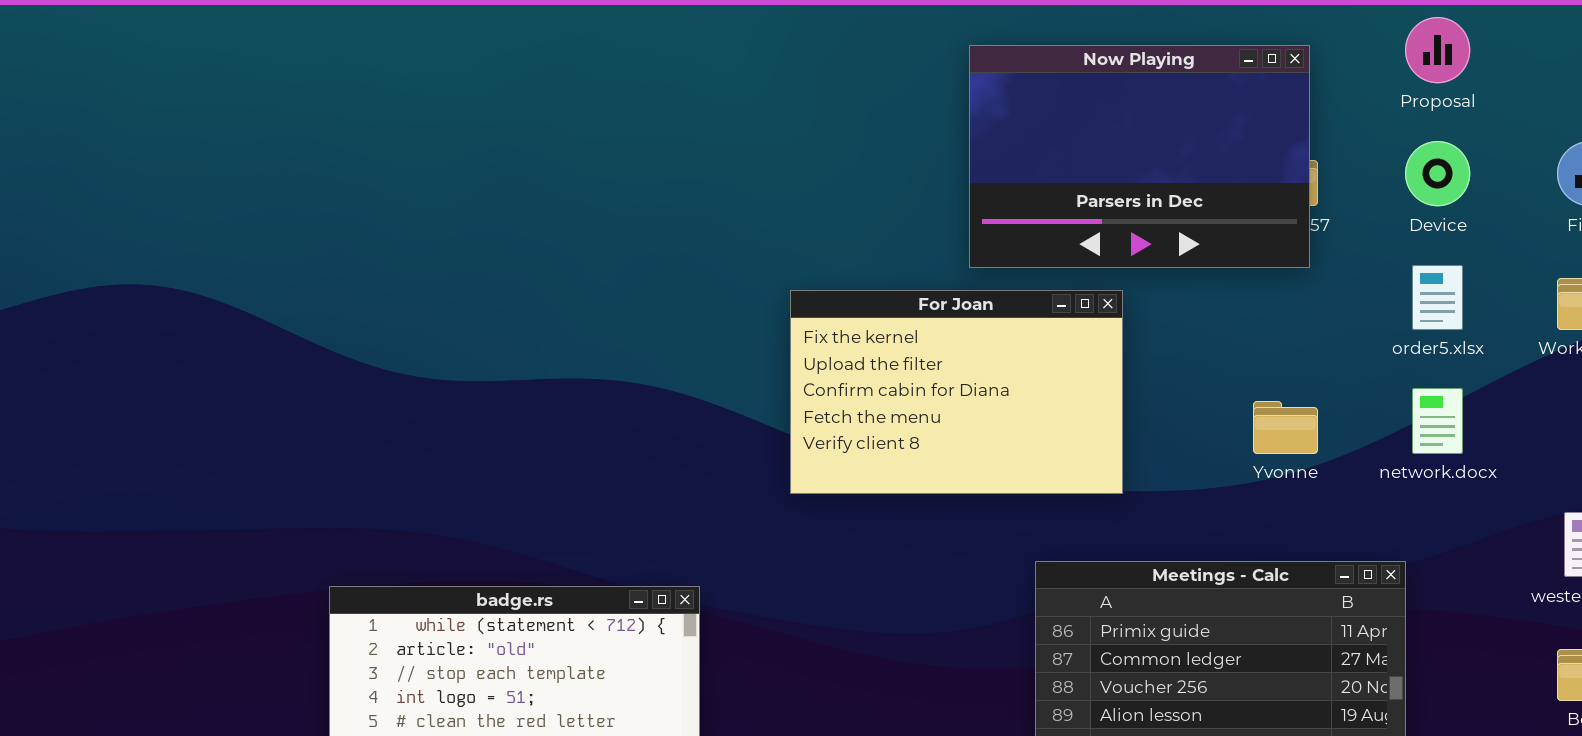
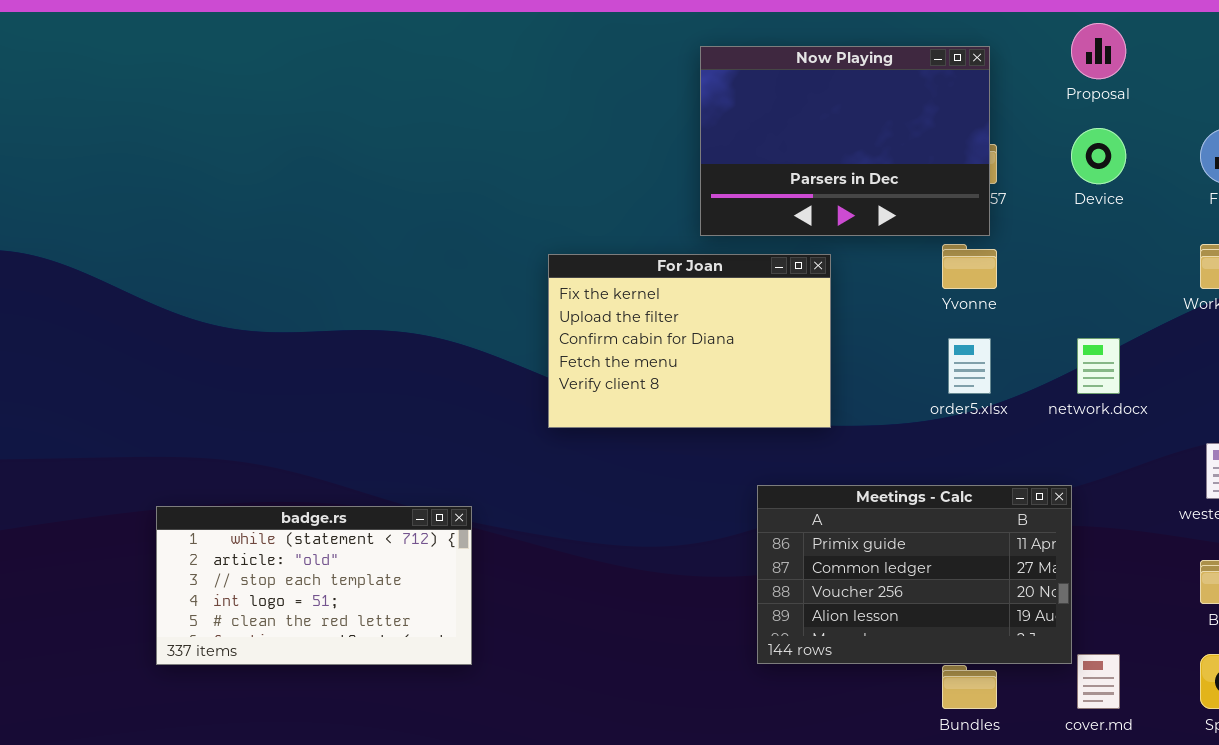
order5.xlsx: [1412,265,1463,330] -> [948,338,991,394], moved
Yvonne: [1253,401,1318,454] -> [942,244,997,289], moved

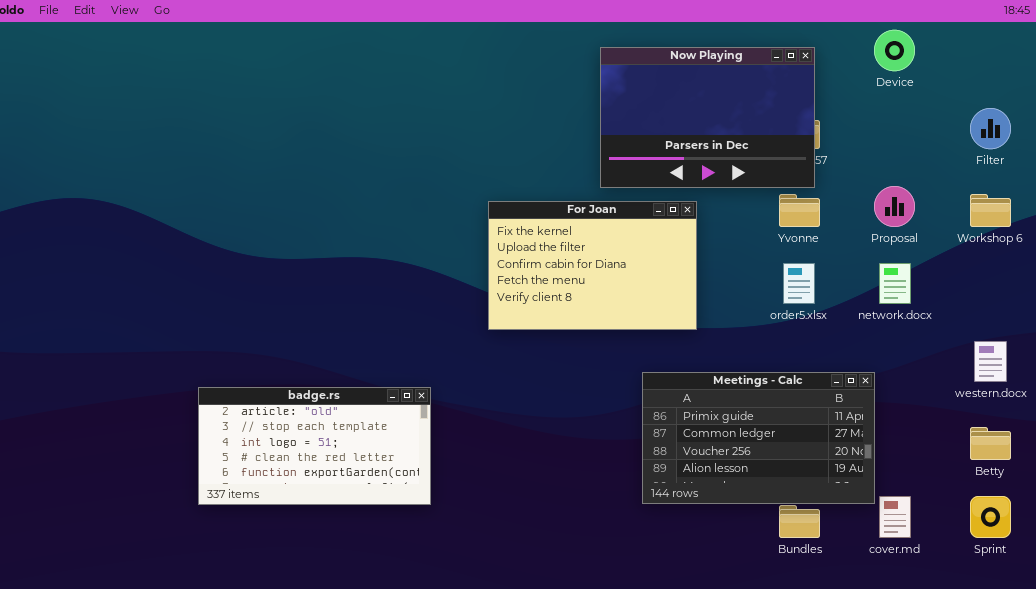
Proposal: [1071,23,1126,79] -> [874,186,915,227], moved
Device: [1071,128,1126,184] -> [874,30,915,71], moved
badge.rs: [156,506,472,665] -> [198,387,431,505], scrolled down 1 row

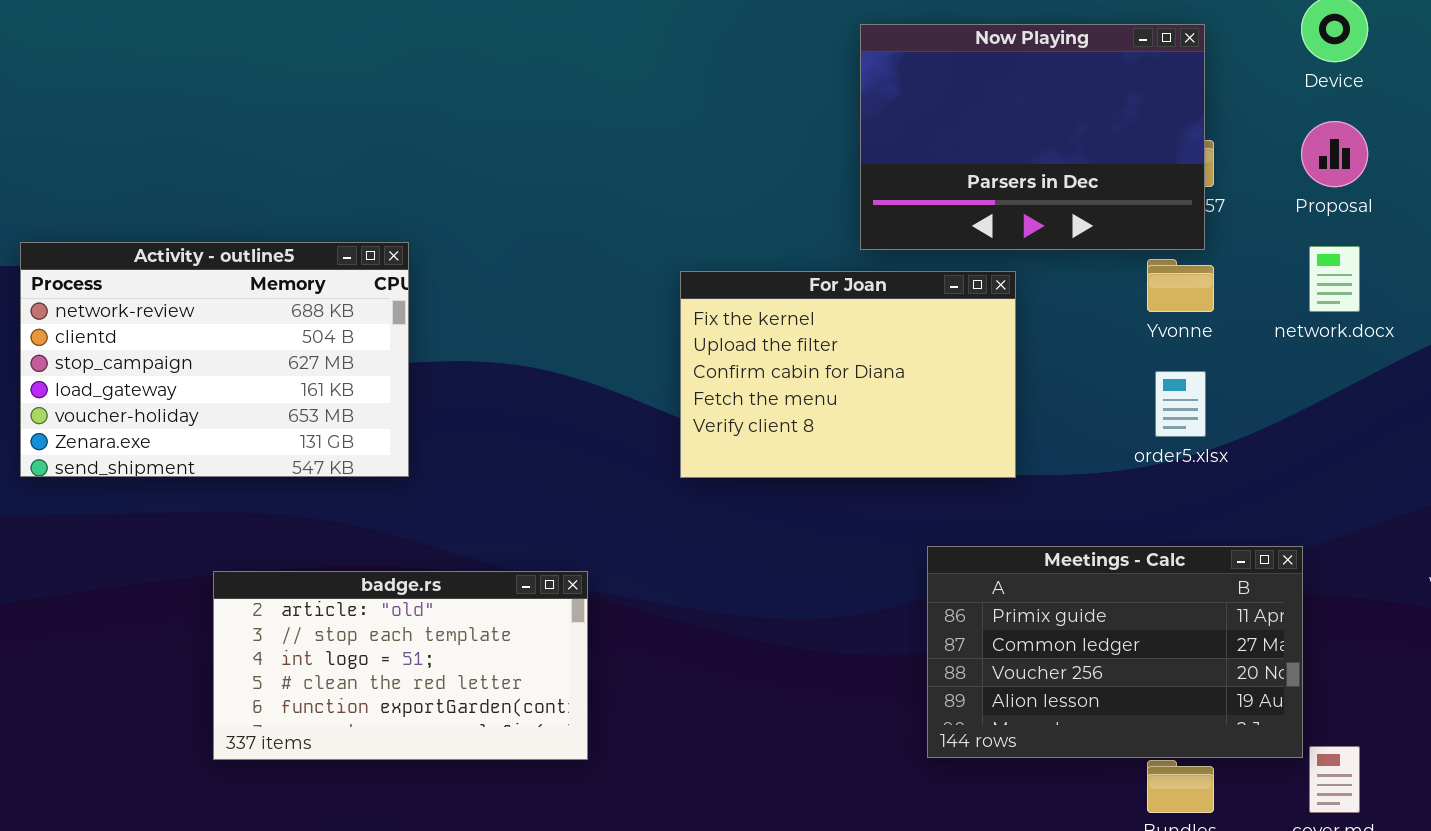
Activity - outline5: none -> [20,242,409,477], opened
Proposal: [874,186,915,227] -> [1301,121,1368,187], moved
network.docx: [879,263,911,304] -> [1309,246,1360,312], moved

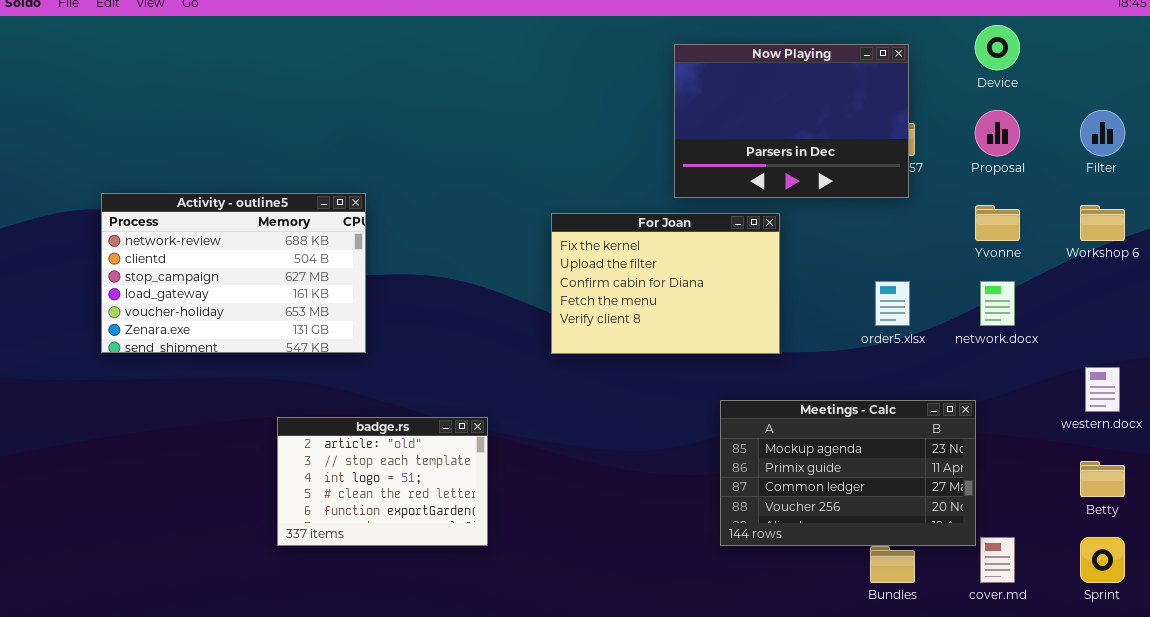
network.docx: [1309,246,1360,312] -> [980,281,1015,326], moved
Yvonne: [1147,259,1214,312] -> [975,205,1020,241], moved
Meetings - Calc: [927,546,1303,758] -> [720,400,976,546], scrolled up 1 row
badge.rs: [213,571,588,760] -> [277,417,488,546], resized

